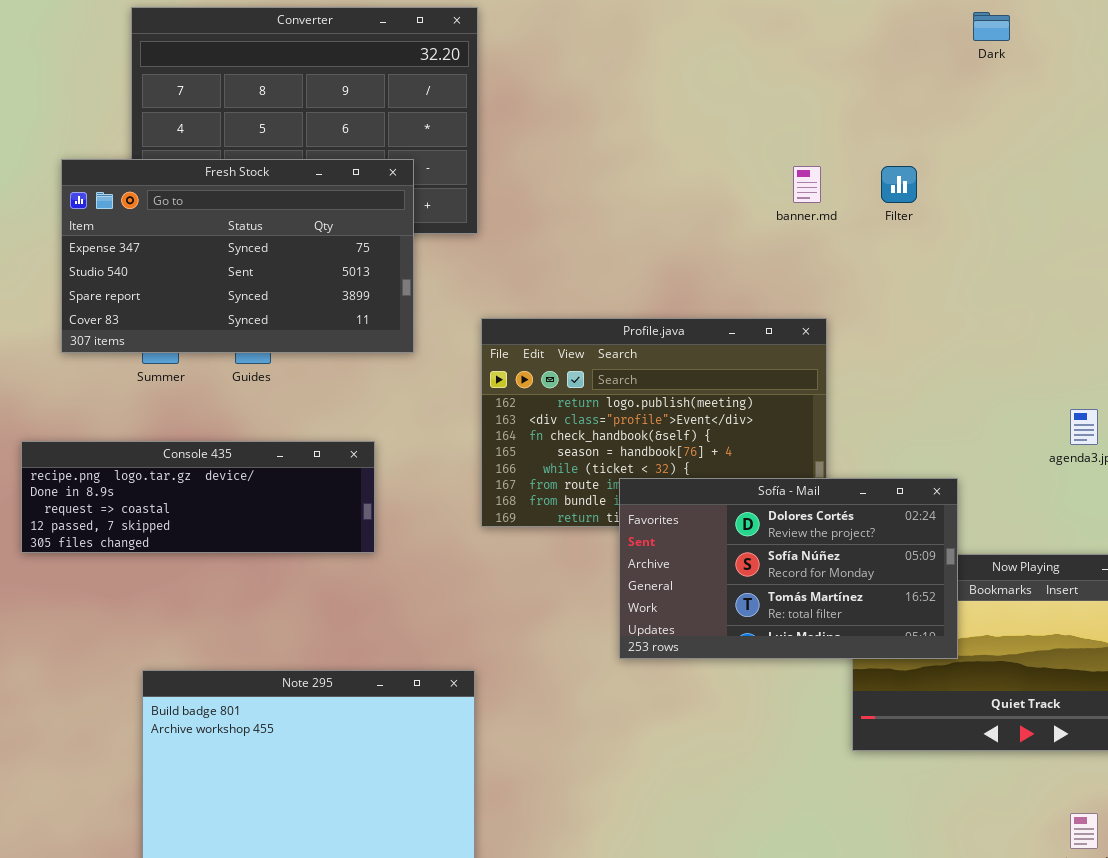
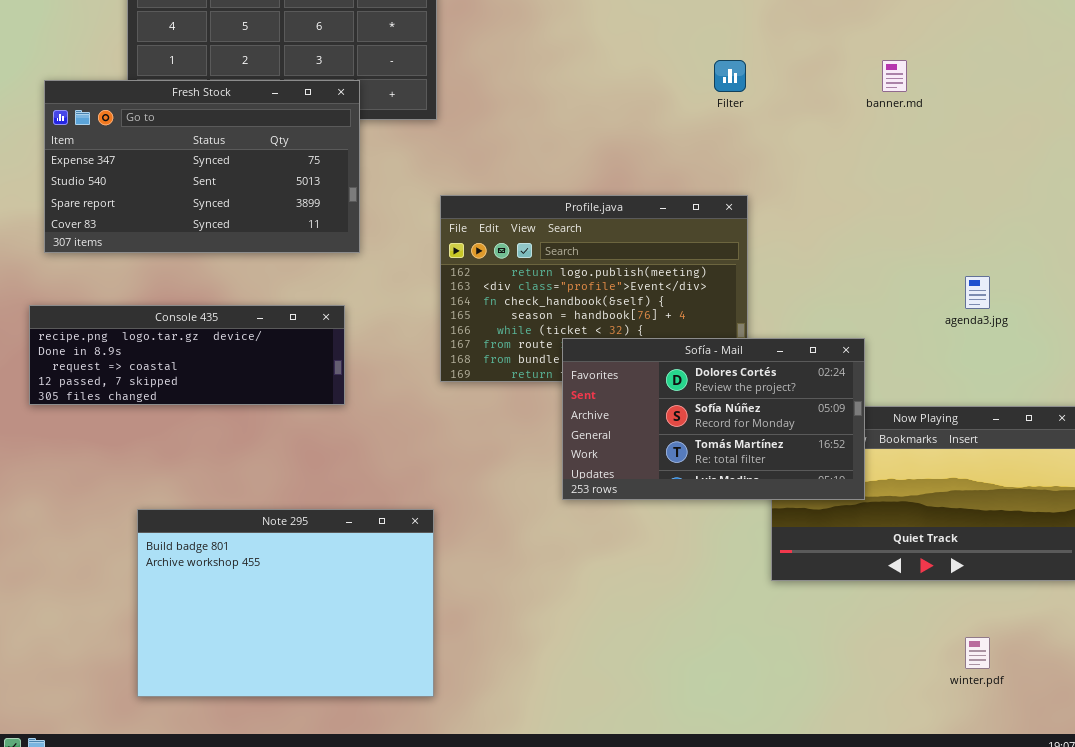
Fresh Stock: [61,159,414,353] -> [44,80,360,253], moved
banner.md: [793,166,821,203] -> [882,60,907,92], moved
Filter: [881,166,917,203] -> [714,60,746,92], moved

